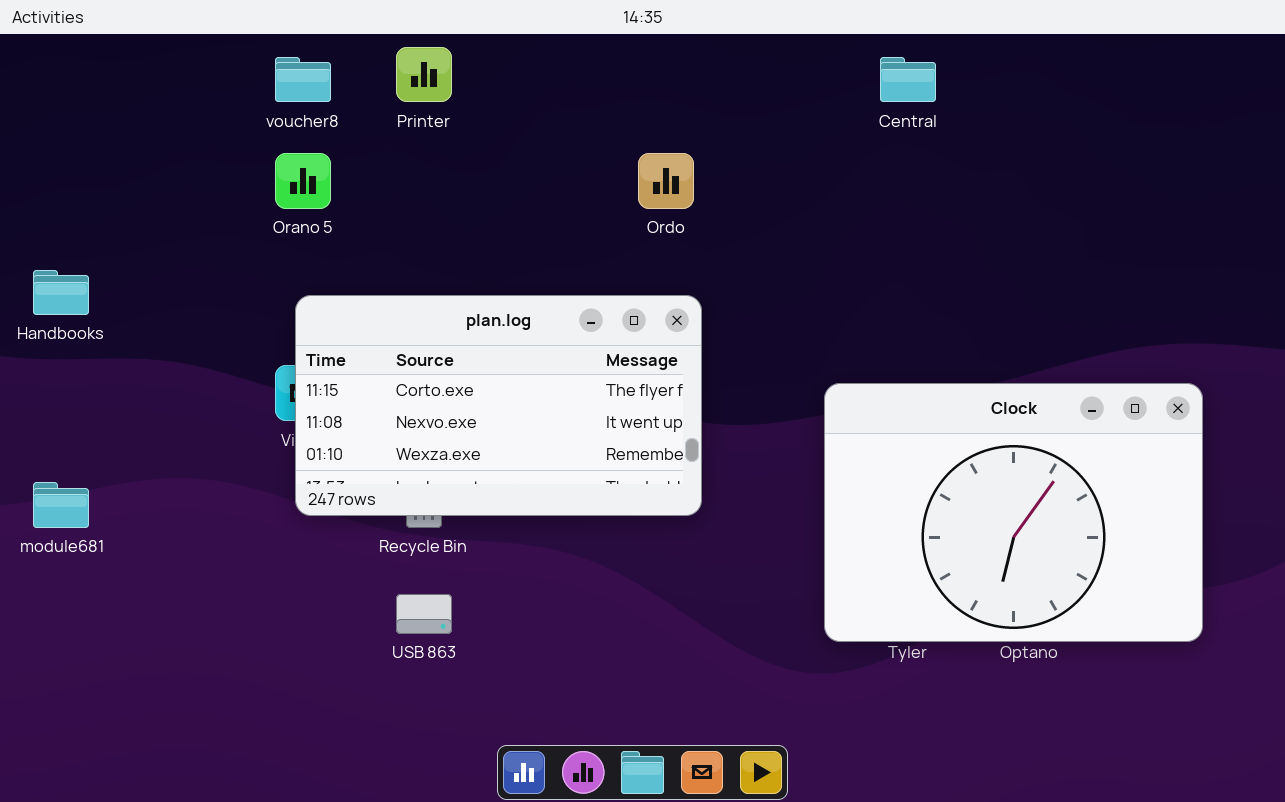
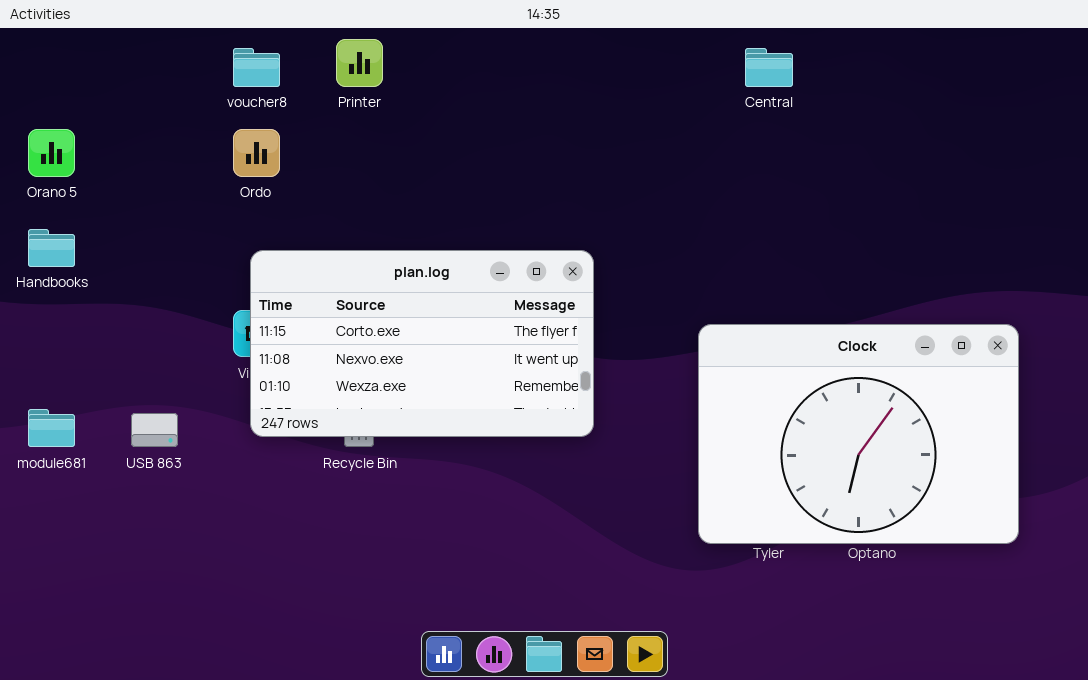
Orano 5: [275,153,331,209] -> [28,129,75,177], moved
Ordo: [638,153,694,209] -> [233,129,280,177], moved
USB 863: [396,594,452,634] -> [131,413,178,447], moved

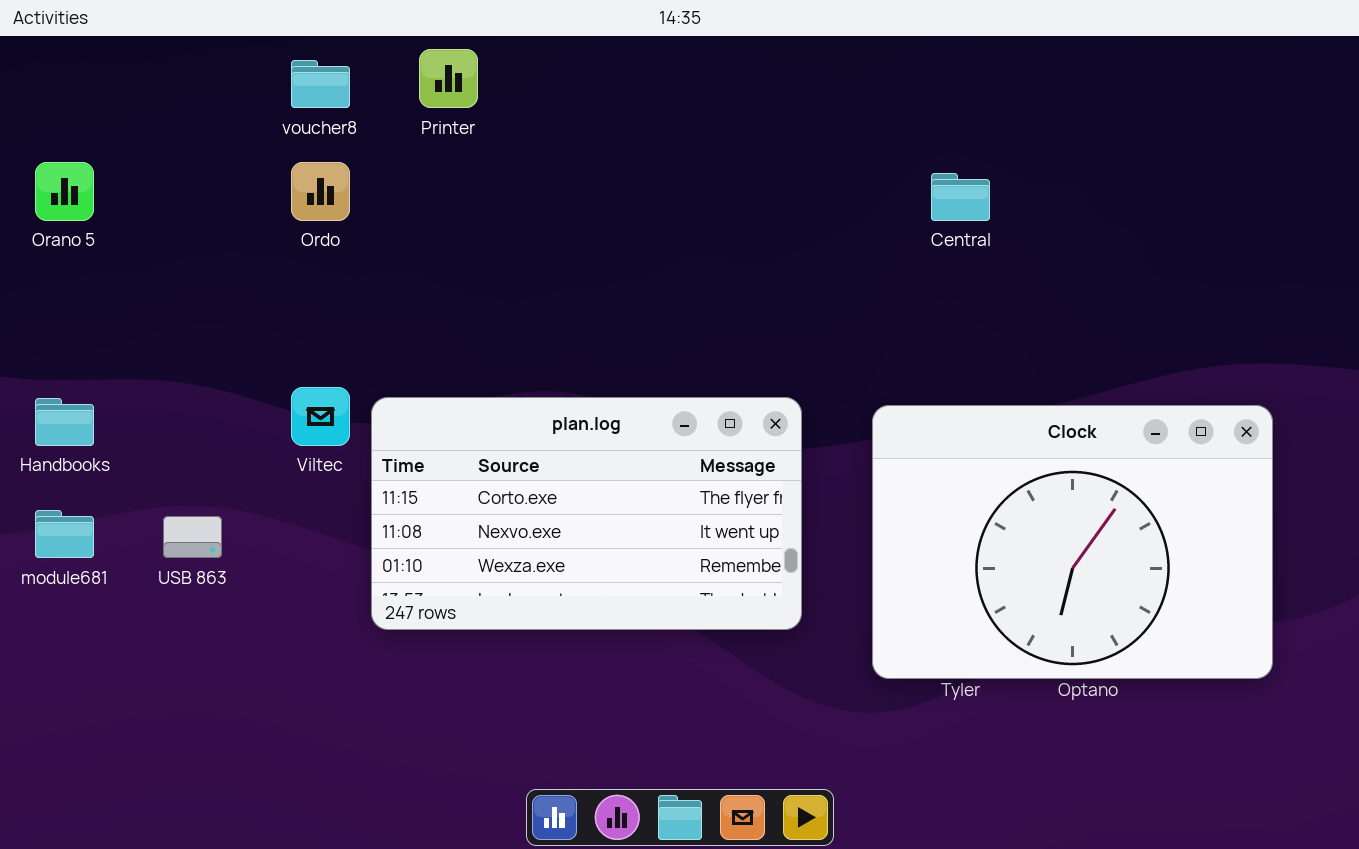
Central: [745,48,793,87] -> [931,173,990,221], moved
Handbooks: [28,229,75,267] -> [35,398,94,446], moved
plan.log: [250,250,594,437] -> [371,397,802,630], moved

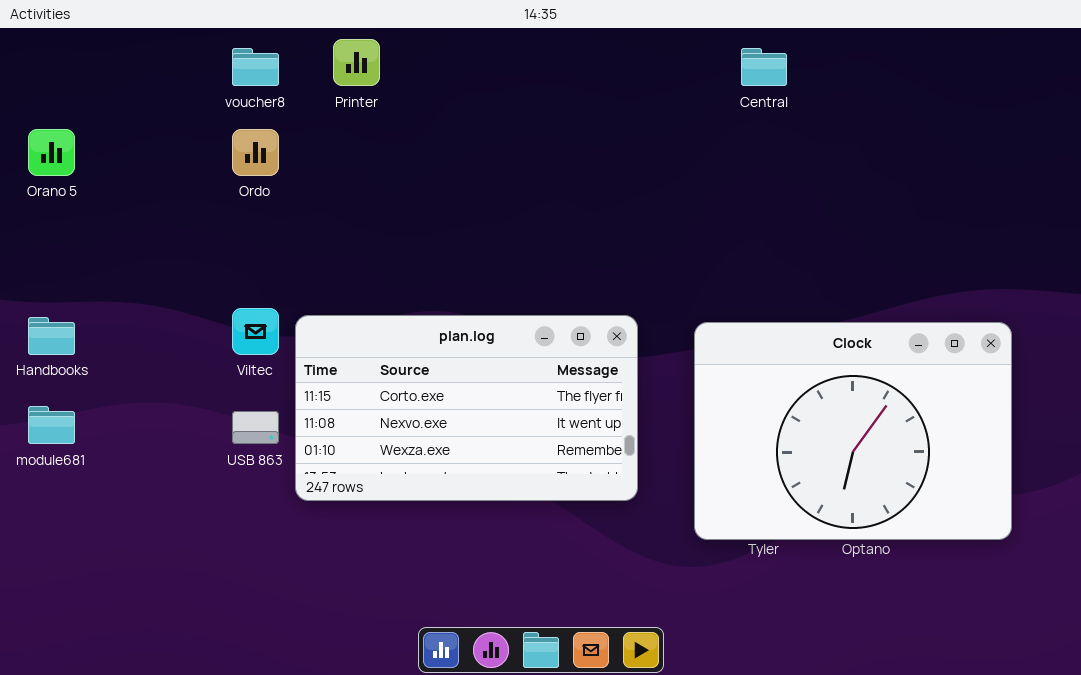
Central: [931,173,990,221] -> [741,48,787,86], moved
USB 863: [163,516,222,558] -> [232,411,279,444], moved

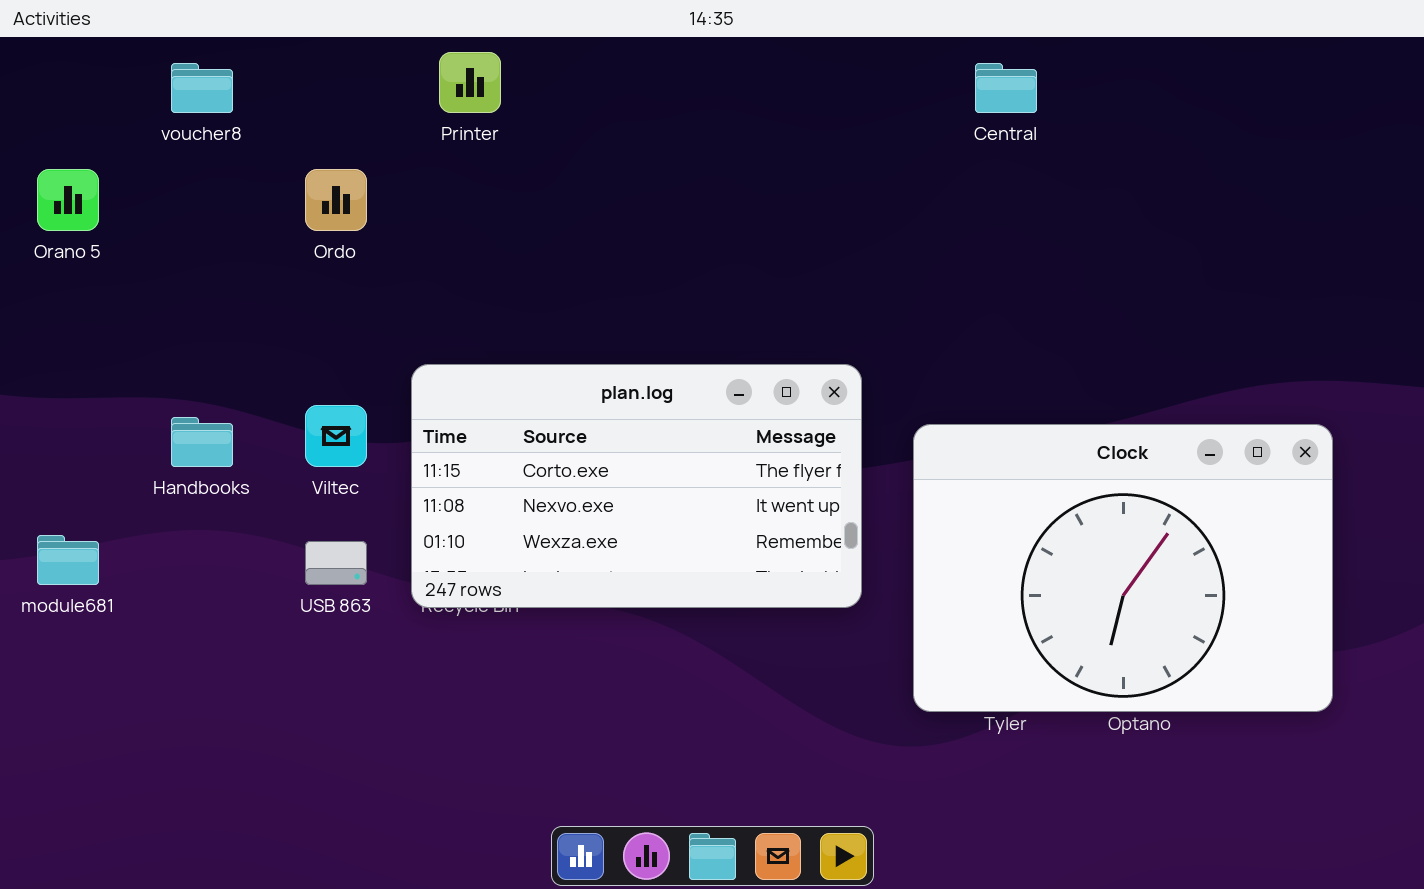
voucher8: [232,48,279,86] -> [171,63,233,113], moved
plan.log: [295,315,638,501] -> [411,364,862,608], moved
Handbooks: [28,317,75,355] -> [171,417,233,467], moved

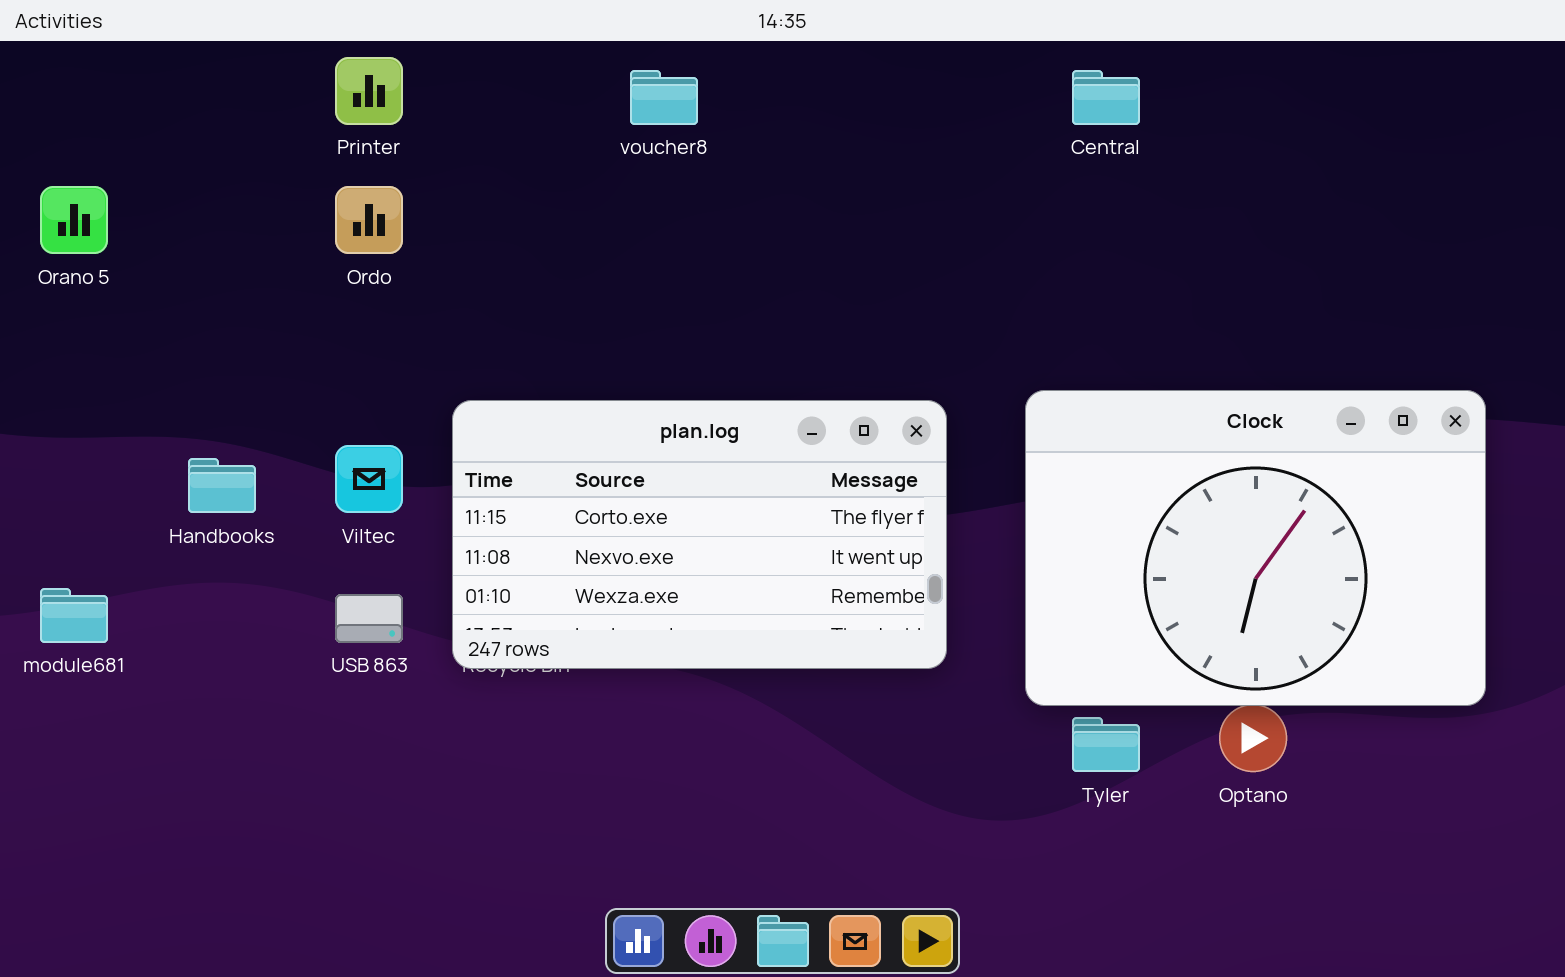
Printer: [439,52,501,113] -> [335,57,403,125], moved
voucher8: [171,63,233,113] -> [630,70,698,125], moved
Clock: [913,424,1333,712] -> [1025,390,1486,706], moved

